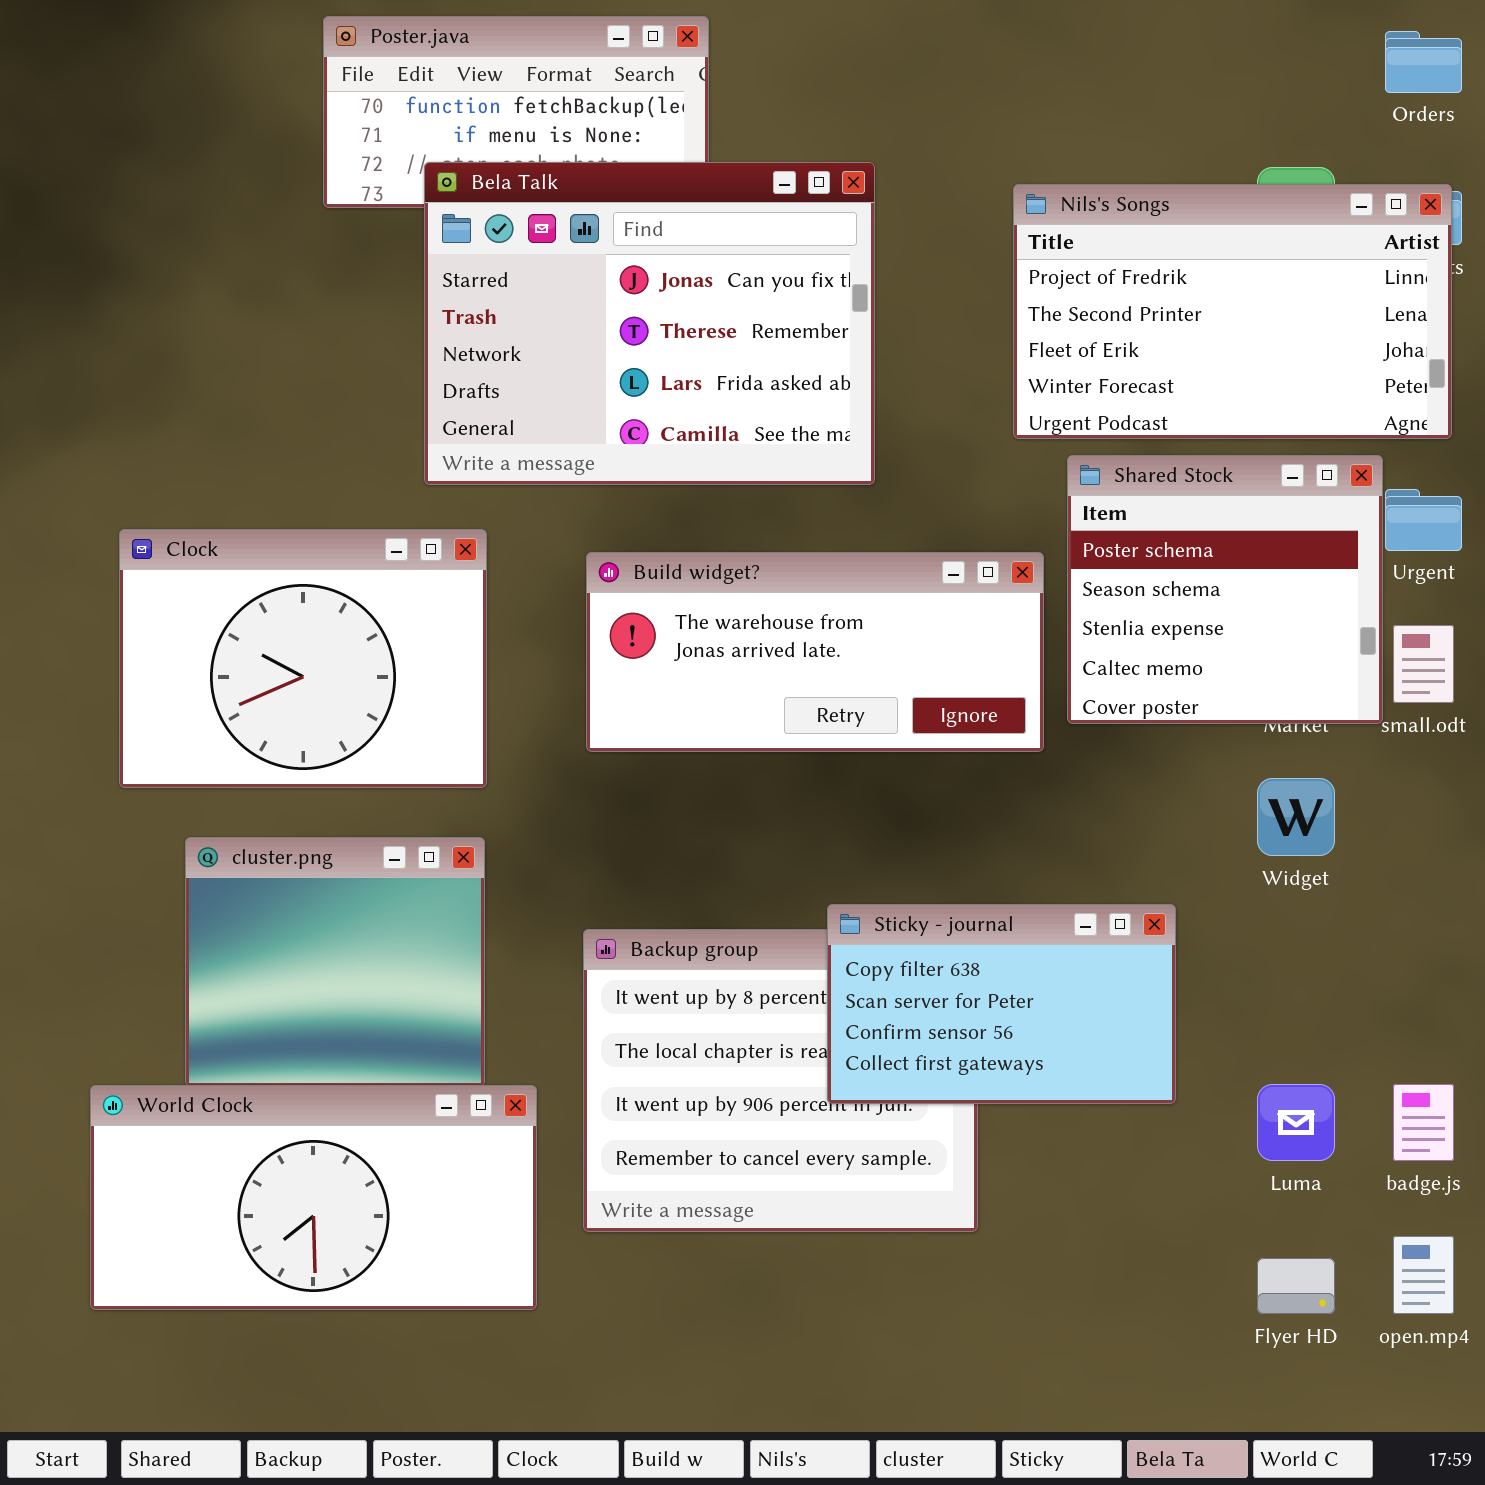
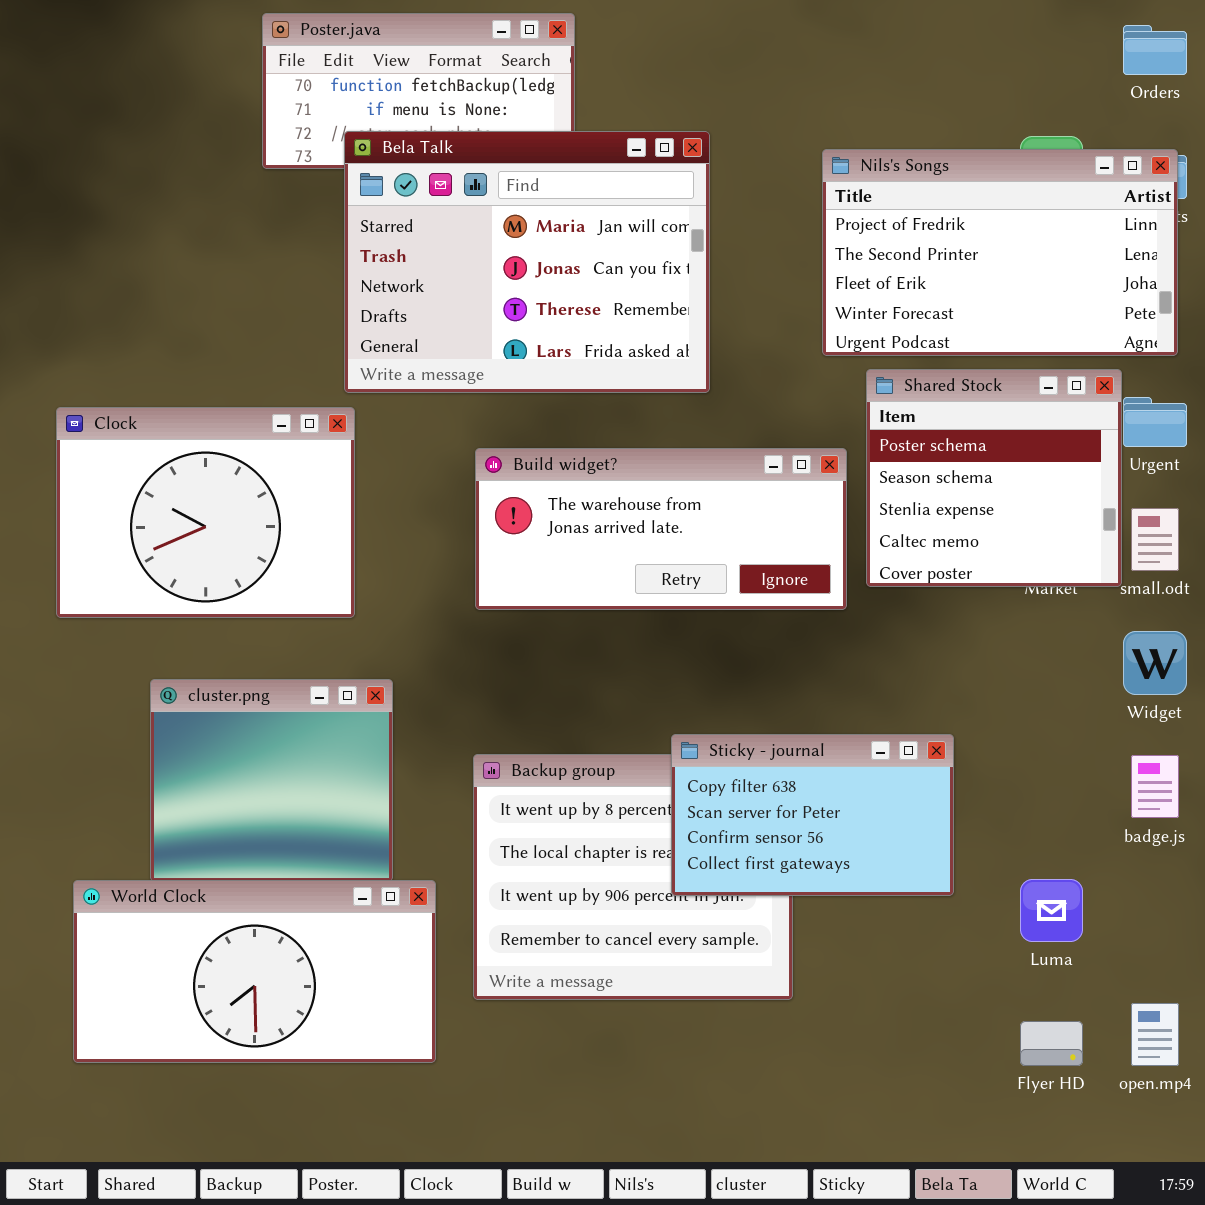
Bela Talk: [424,162,875,485] -> [344,131,710,393], scrolled up 1 row
Clock: [119,529,487,788] -> [56,407,355,618], moved
Widget: [1257,778,1335,856] -> [1123,631,1187,695], moved
badge.js: [1393,1084,1454,1161] -> [1131,755,1179,818], moved

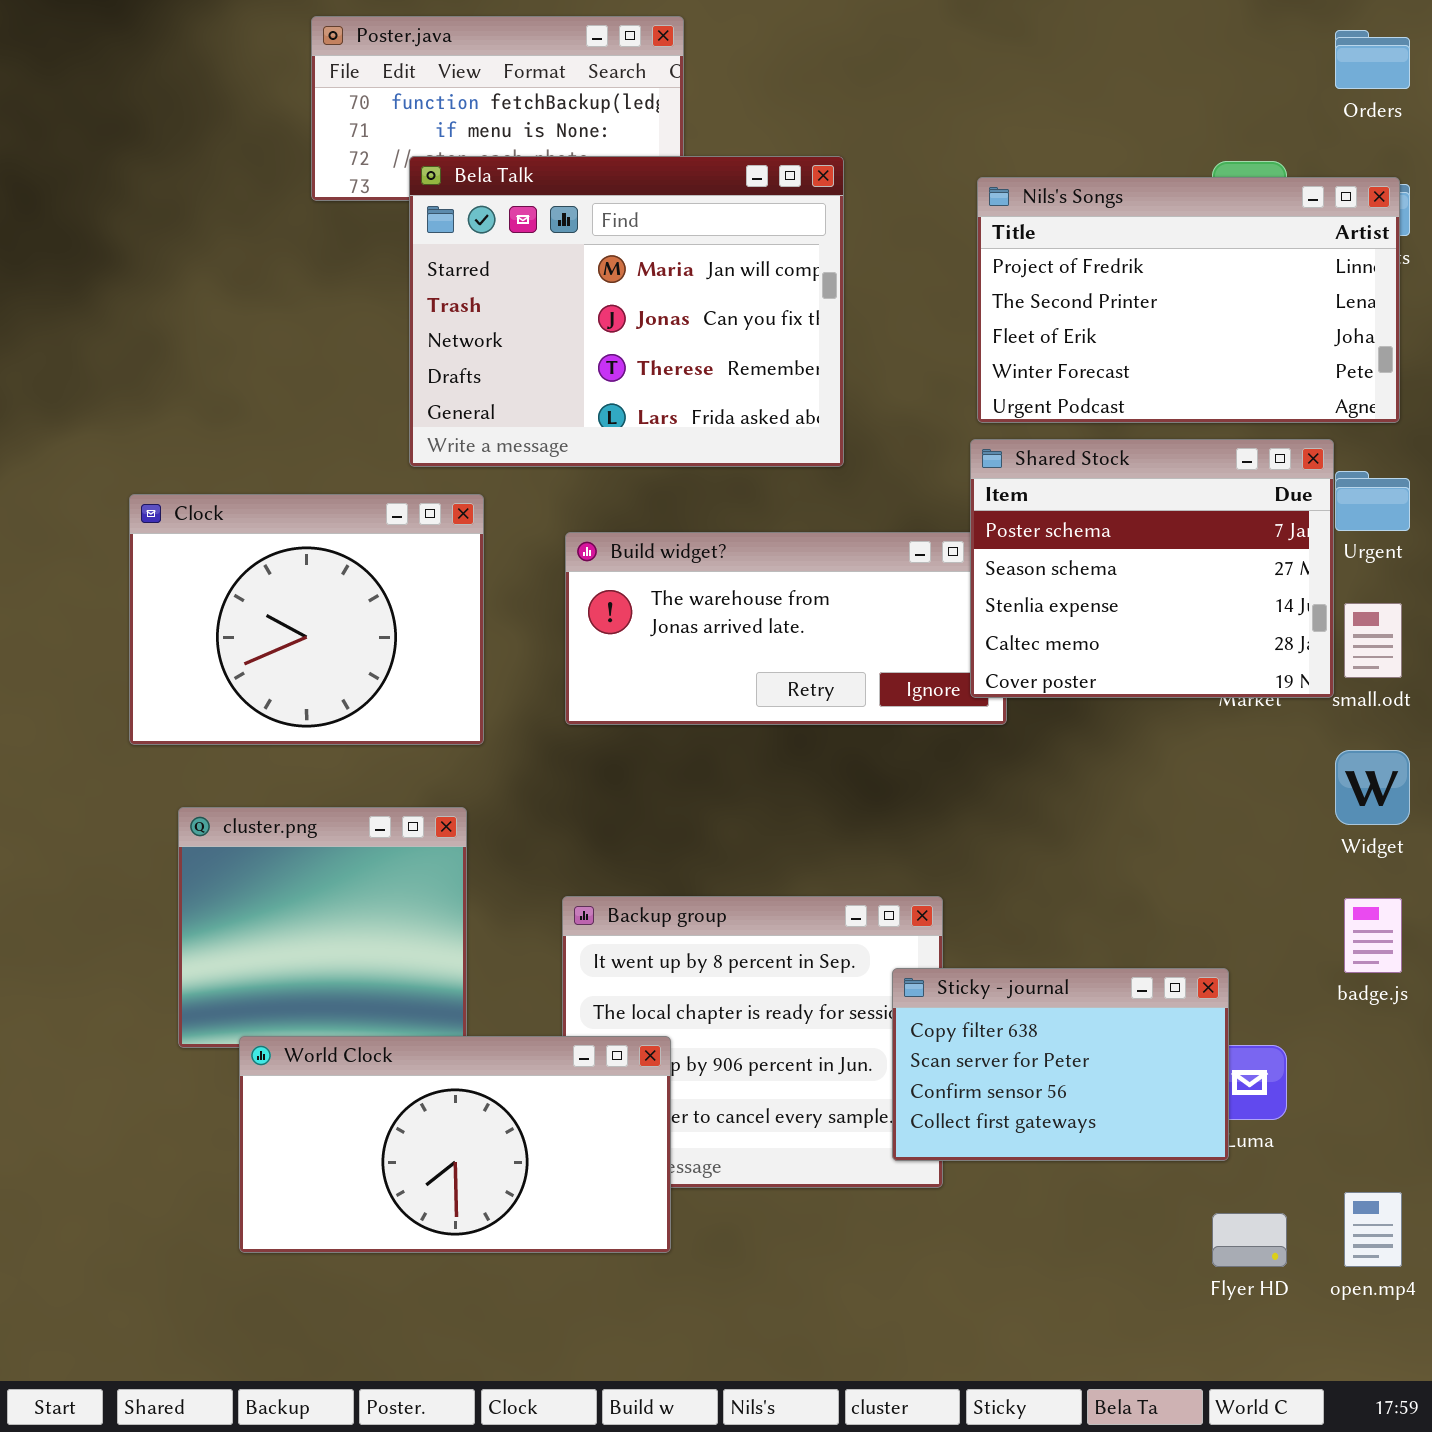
Shared Stock: [866,369,1122,587] -> [970,439,1334,698], resized
Clock: [56,407,355,618] -> [129,494,484,745], moved
Sticky - journal: [671,734,954,896] -> [892,968,1229,1161], moved
World Clock: [73,880,436,1063] -> [239,1036,671,1253], moved

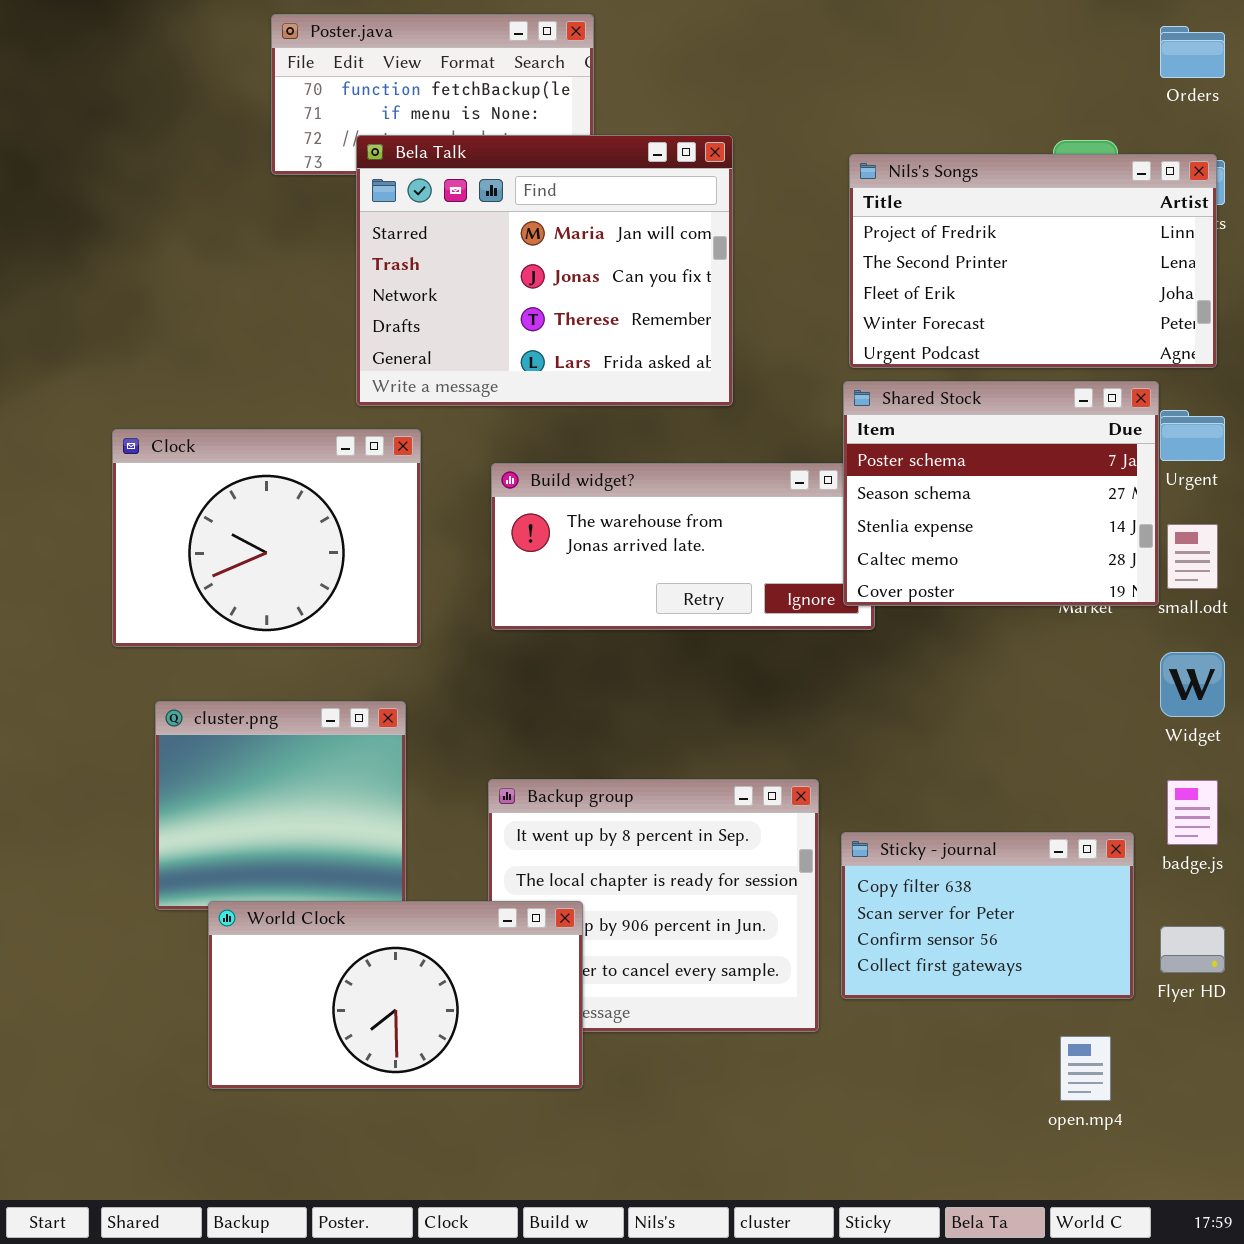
Sticky - journal: [892,968,1229,1161] -> [841,832,1134,999], moved
open.mp4: [1344,1192,1402,1267] -> [1060,1036,1111,1101], moved
Flyer HD: [1212,1213,1287,1267] -> [1160,926,1225,973], moved

